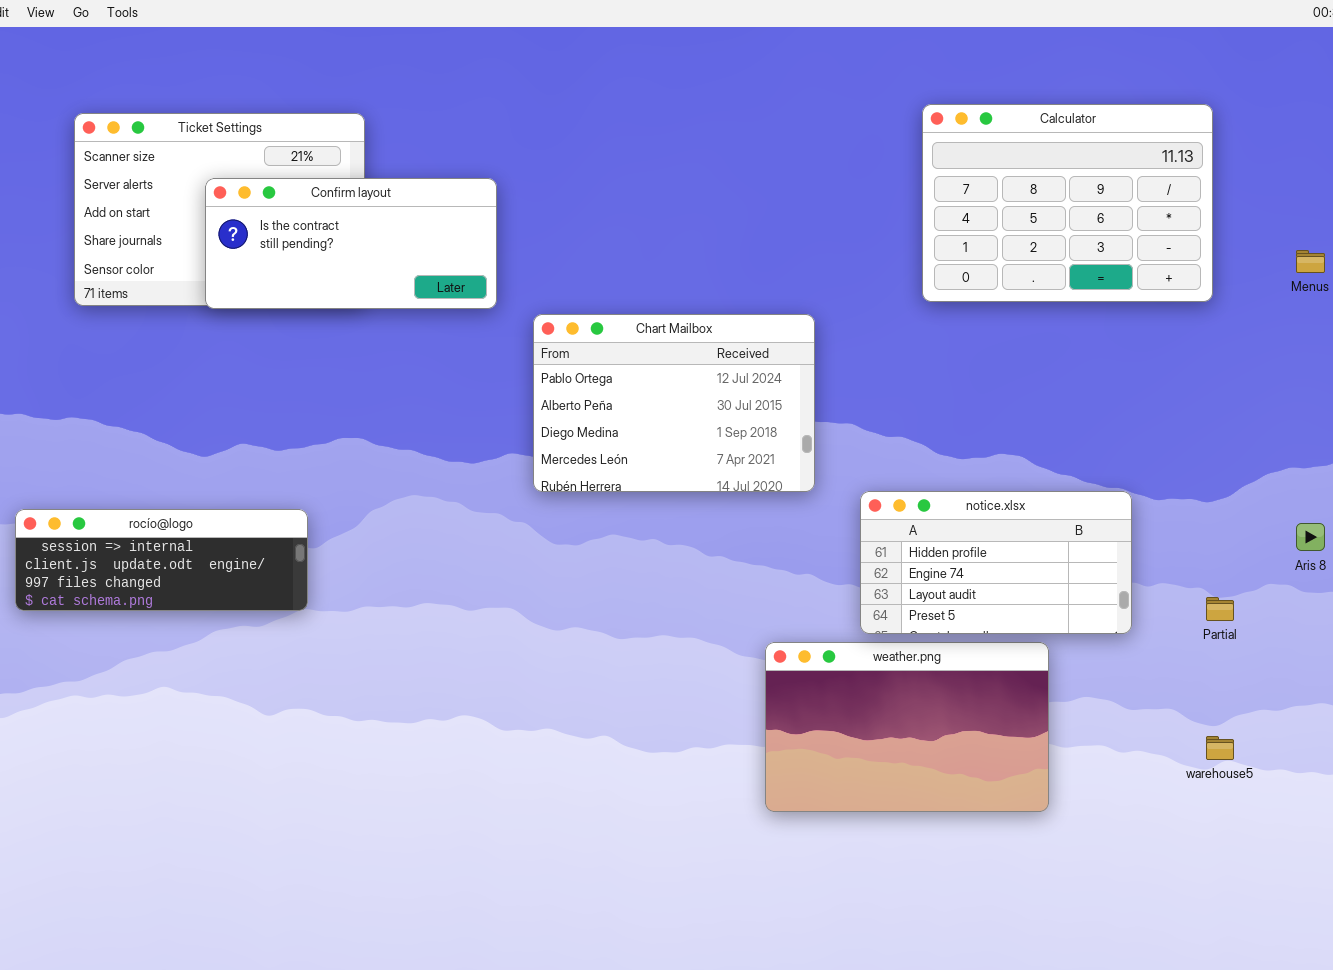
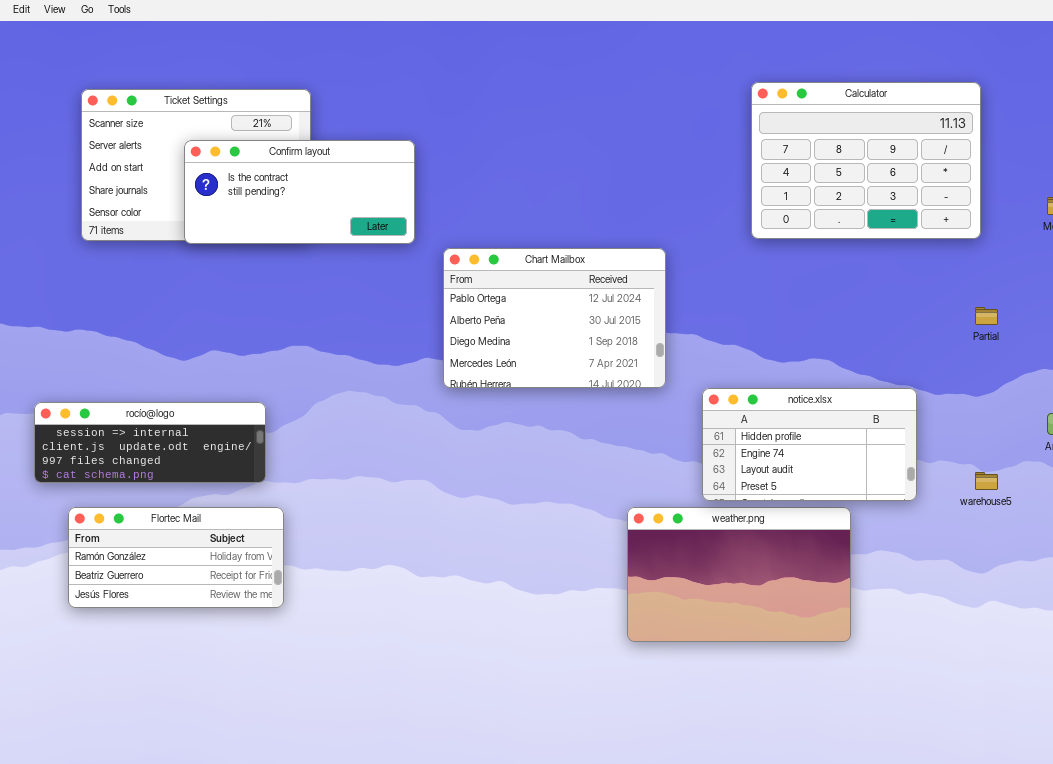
Partial: [1206,597,1234,621] -> [975,307,998,325], moved
Flortec Mail: none -> [68,507,284,608], opened
warehouse5: [1206,736,1234,760] -> [975,472,998,490], moved

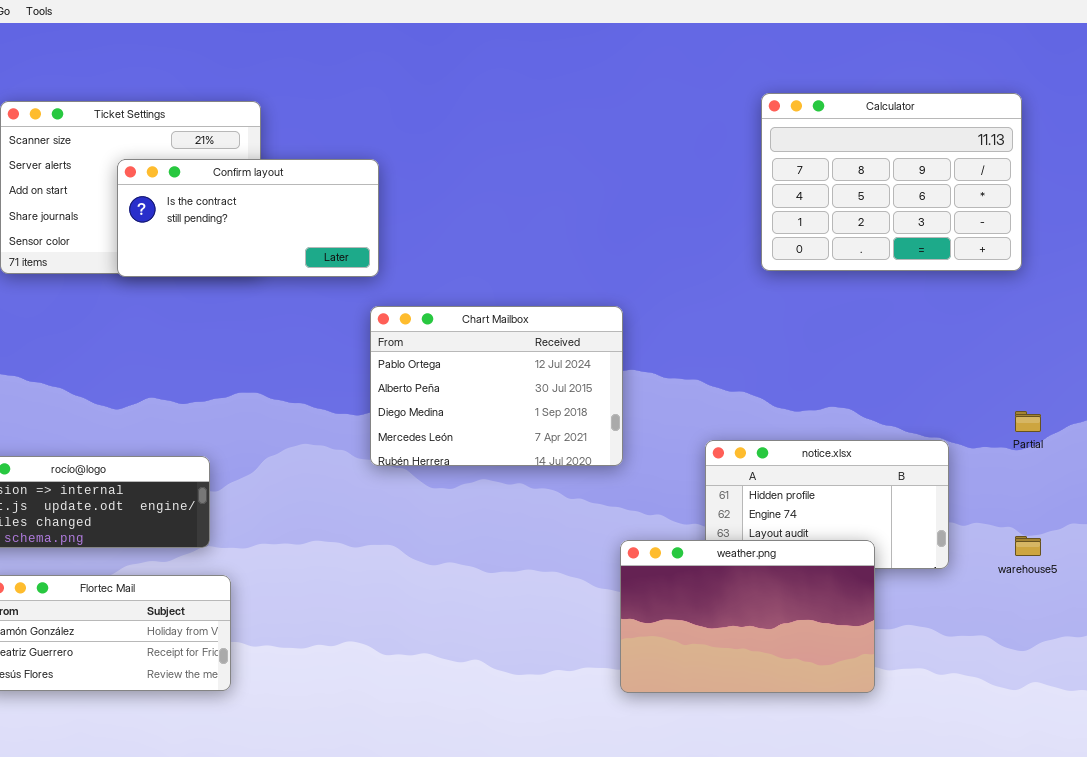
Chart Mailbox: [443,248,666,388] -> [370,306,623,466], moved
Partial: [975,307,998,325] -> [1015,411,1041,432], moved
weather.png: [627,507,851,642] -> [620,540,875,693], moved

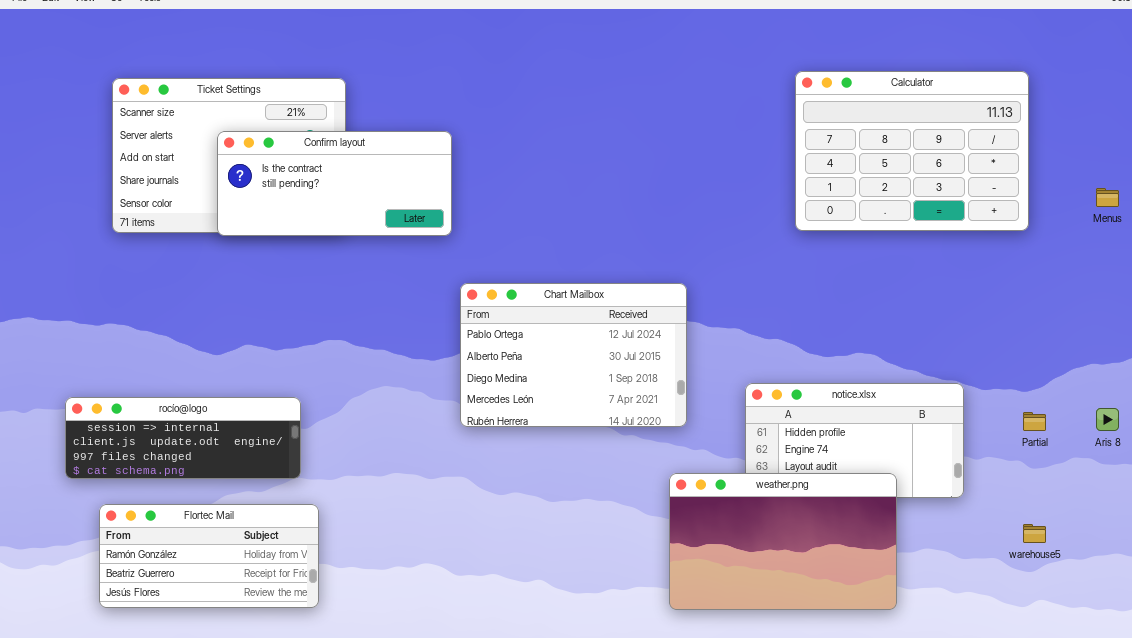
Chart Mailbox: [370,306,623,466] -> [460,283,687,427], moved
Partial: [1015,411,1041,432] -> [1023,412,1046,431], moved
warehouse5: [1015,536,1041,556] -> [1023,524,1046,543], moved

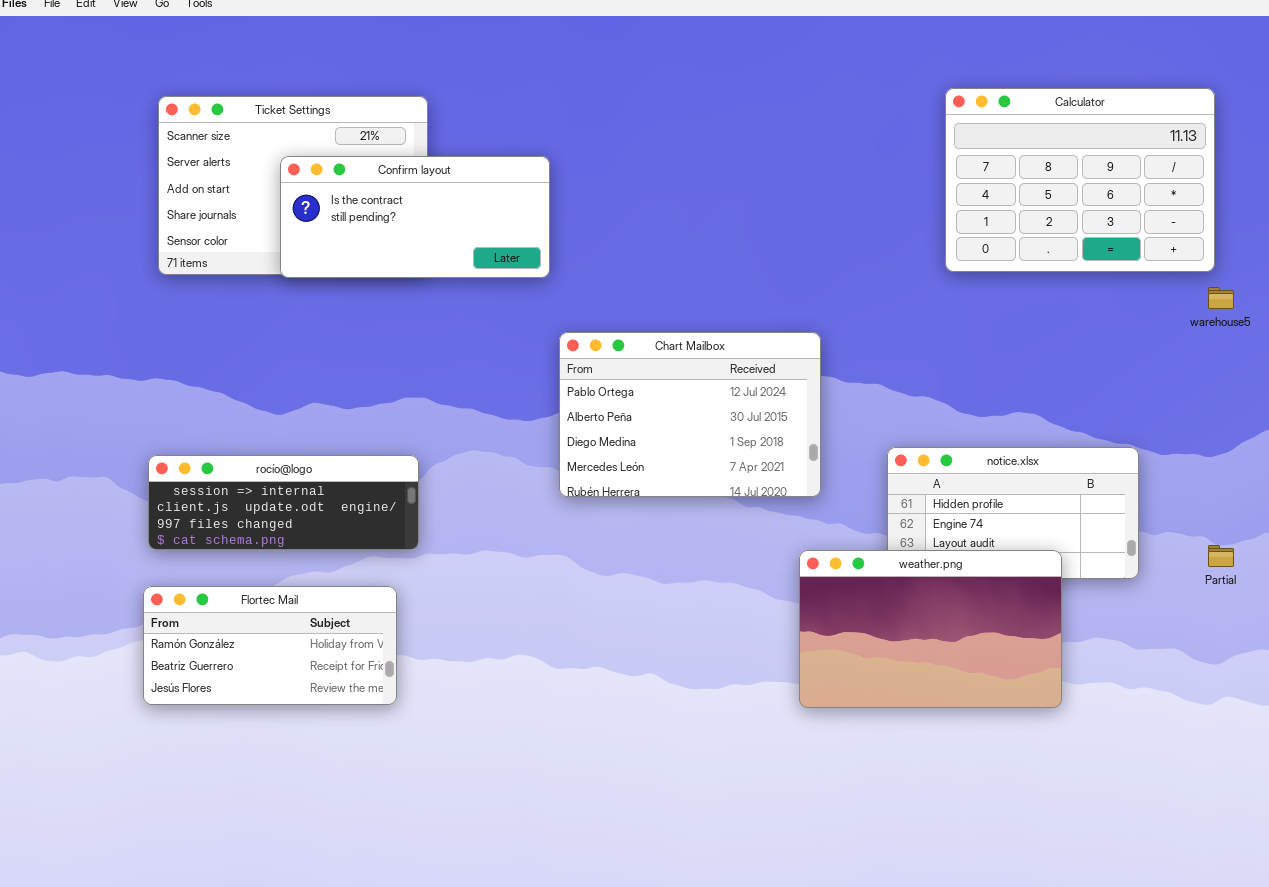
rocío@logo: [65,397,301,479] -> [148,455,419,550], moved
Partial: [1023,412,1046,431] -> [1208,545,1234,567], moved
warehouse5: [1023,524,1046,543] -> [1208,287,1234,309], moved

